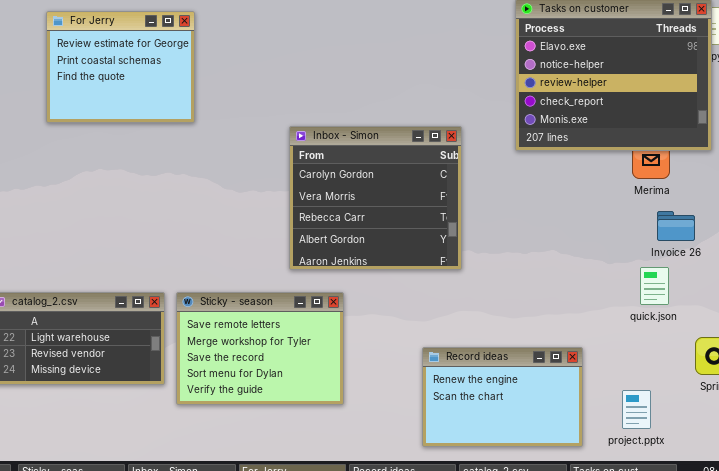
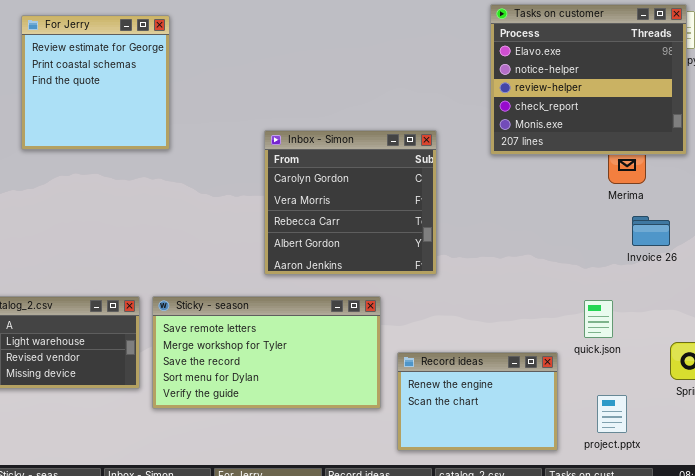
For Jerry: [46,11,195,123] -> [21,15,170,150], resized
quick.json: [640,267,669,305] -> [584,300,613,338], moved
Sticky - season: [176,292,344,405] -> [152,296,381,409], resized

